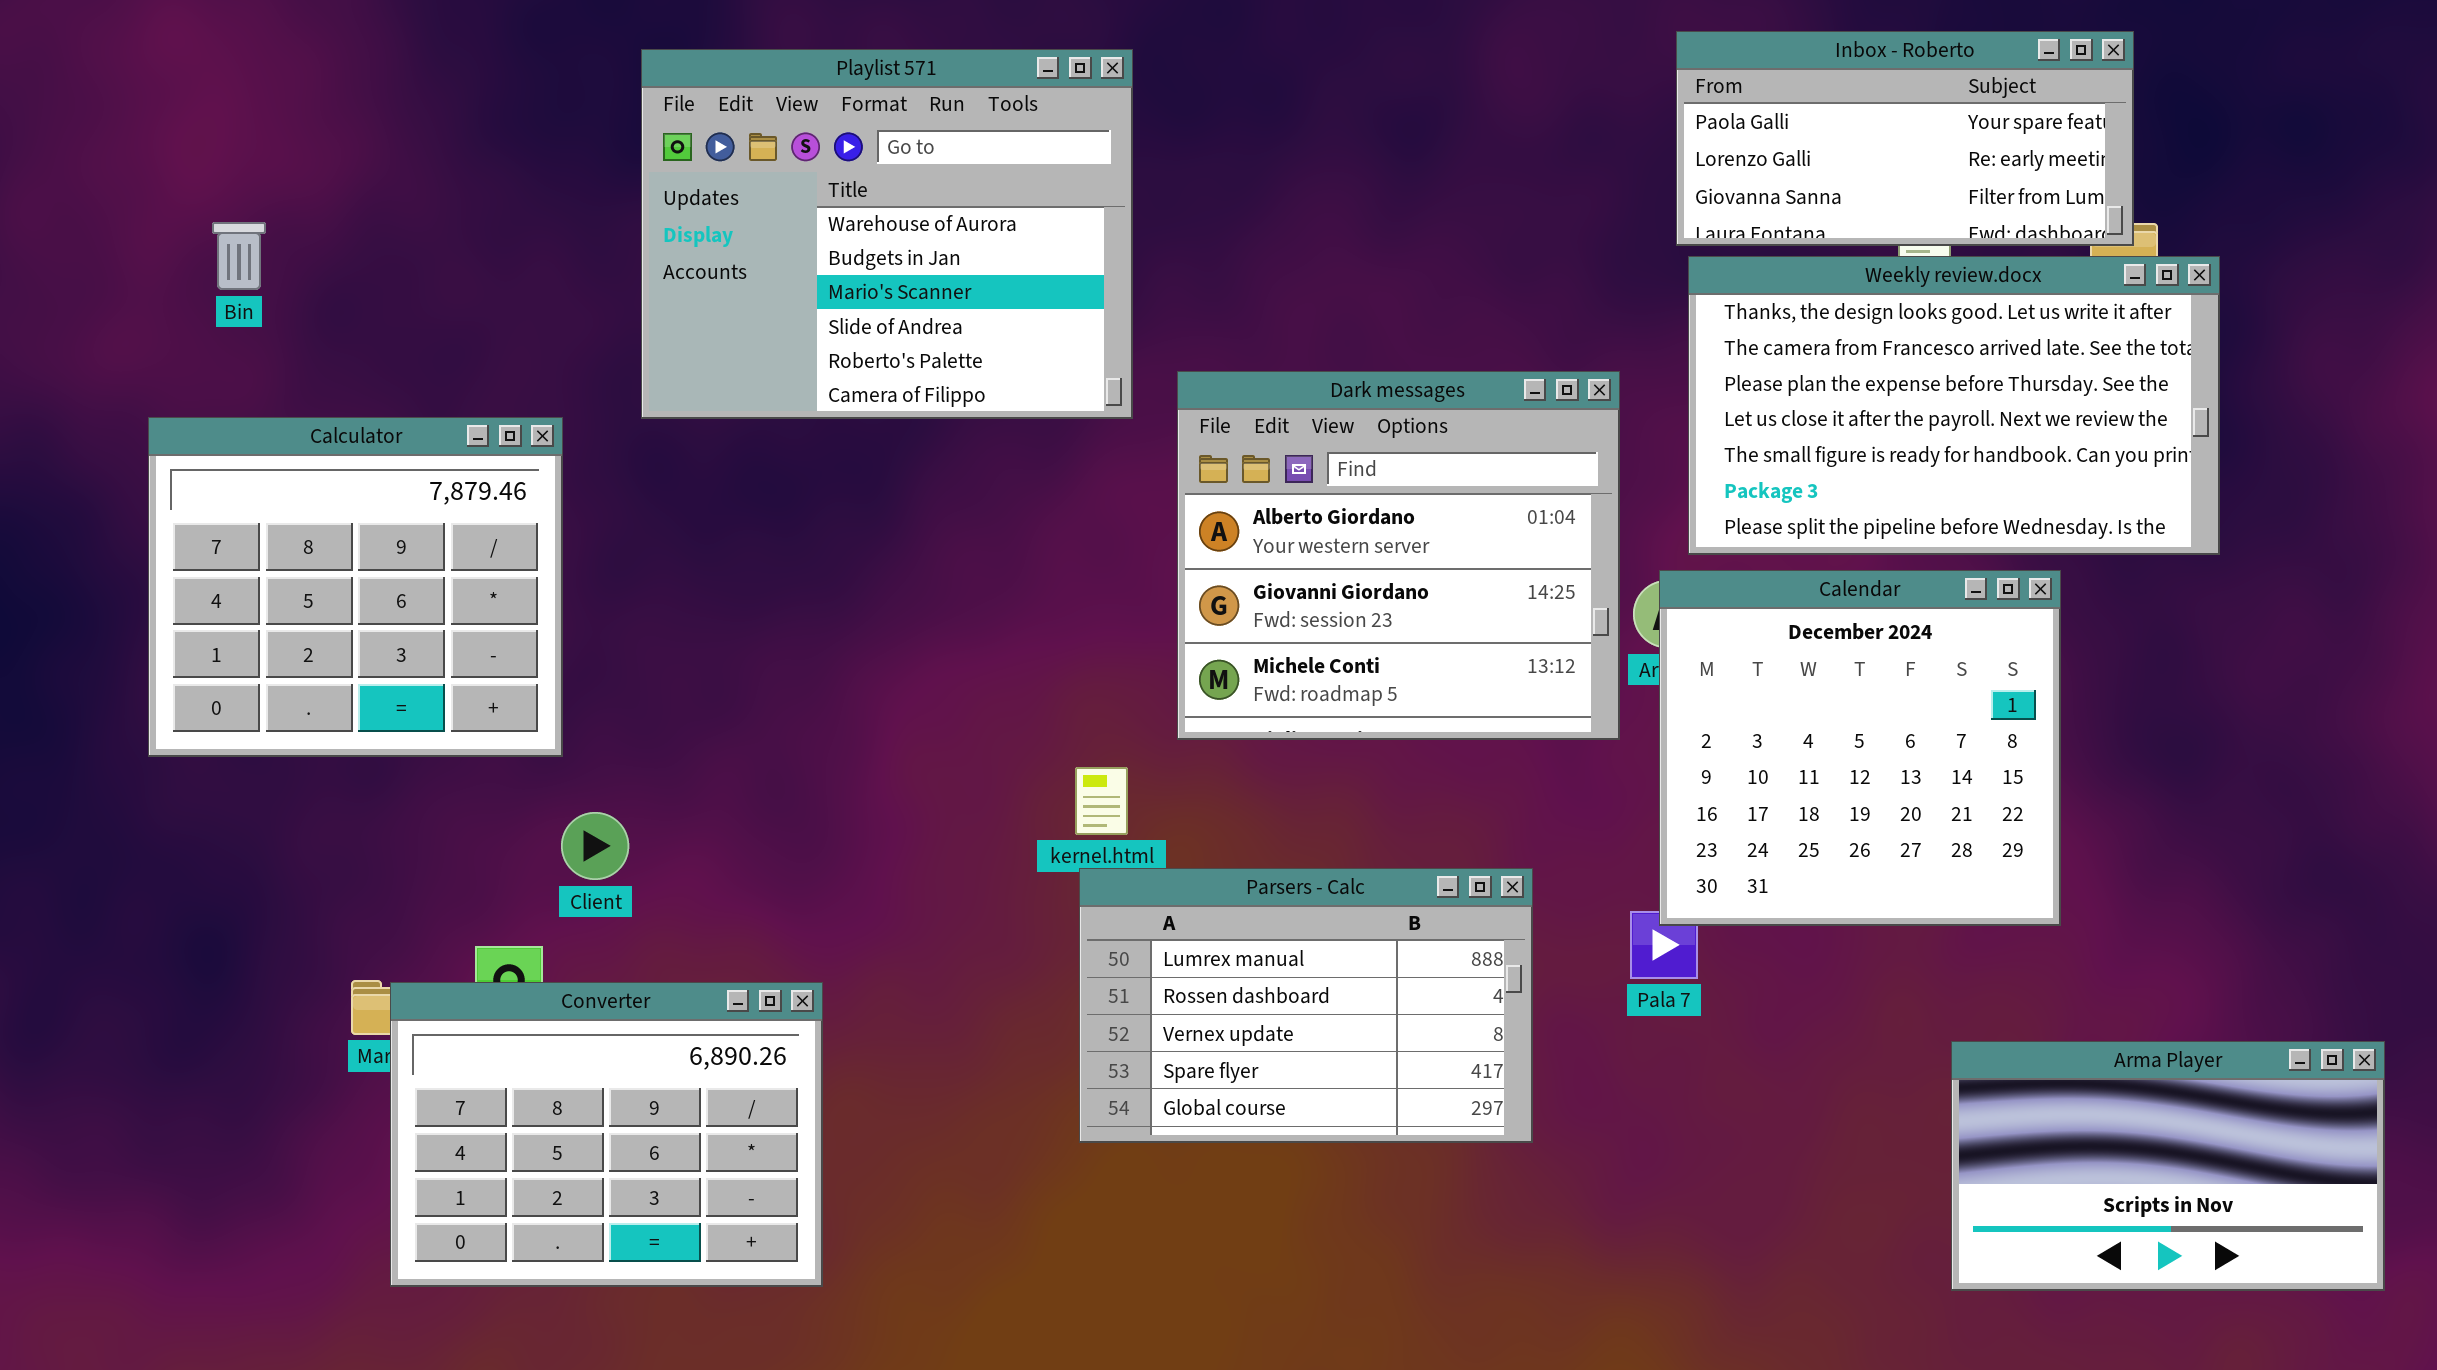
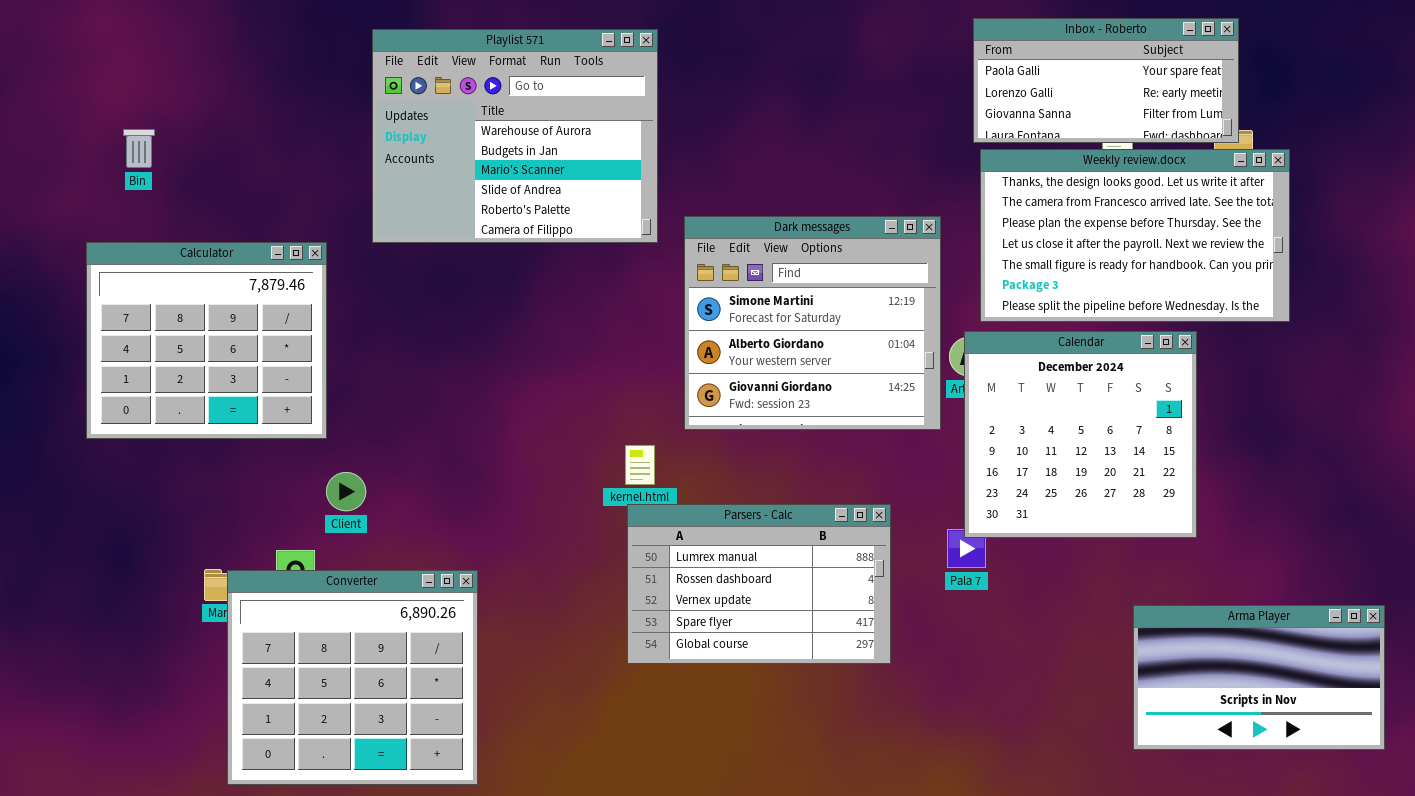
Dark messages: [1177,371,1620,740] -> [684,216,941,430], scrolled up 1 row
Converter: [390,982,823,1287] -> [227,570,478,785], resized

